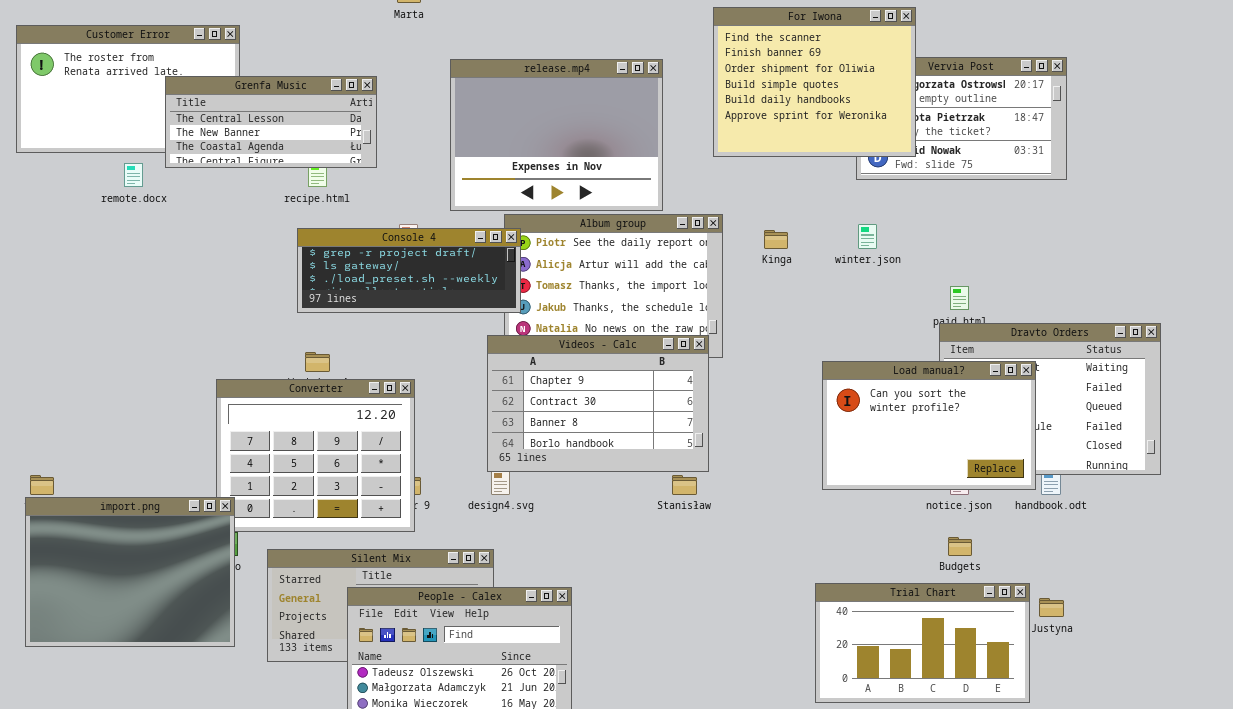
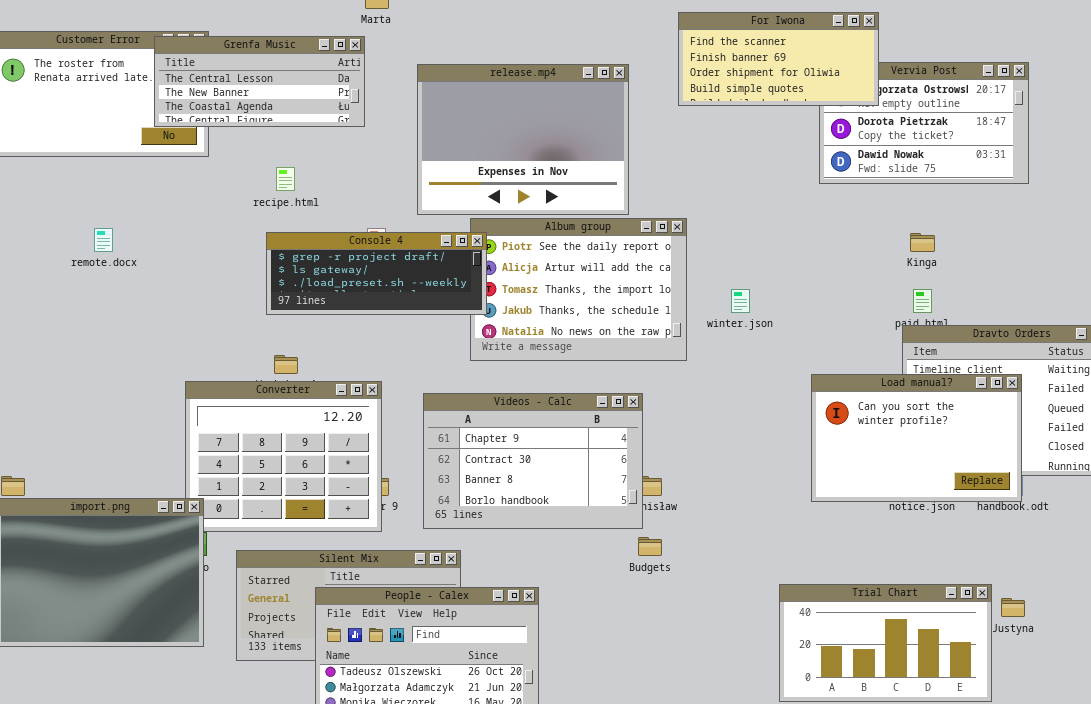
For Iwona: [713,7,916,157] -> [678,12,879,106], resized
Grenfa Music: [165,76,377,168] -> [154,36,365,127], moved
remote.docx: [124,163,143,187] -> [94,228,113,252], moved
winter.json: [858,224,877,249] -> [731,289,750,313], moved
Kinga: [764,230,788,249] -> [910,233,935,252], moved
Videos - Calc: [487,335,709,472] -> [423,393,643,529], moved
Load manual?: [822,361,1036,490] -> [811,374,1022,502], moved
Budgets: [948,537,972,556] -> [638,537,662,556], moved

